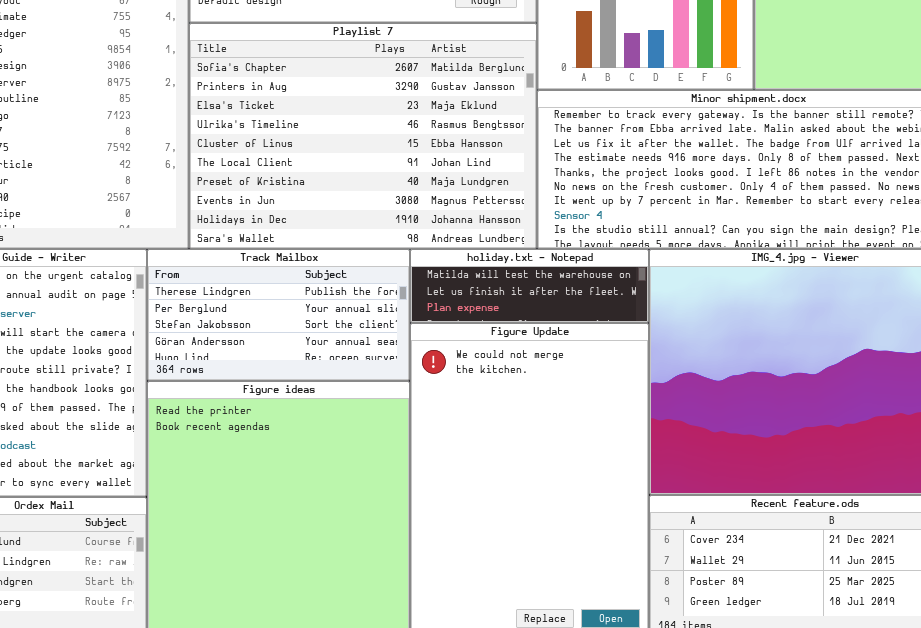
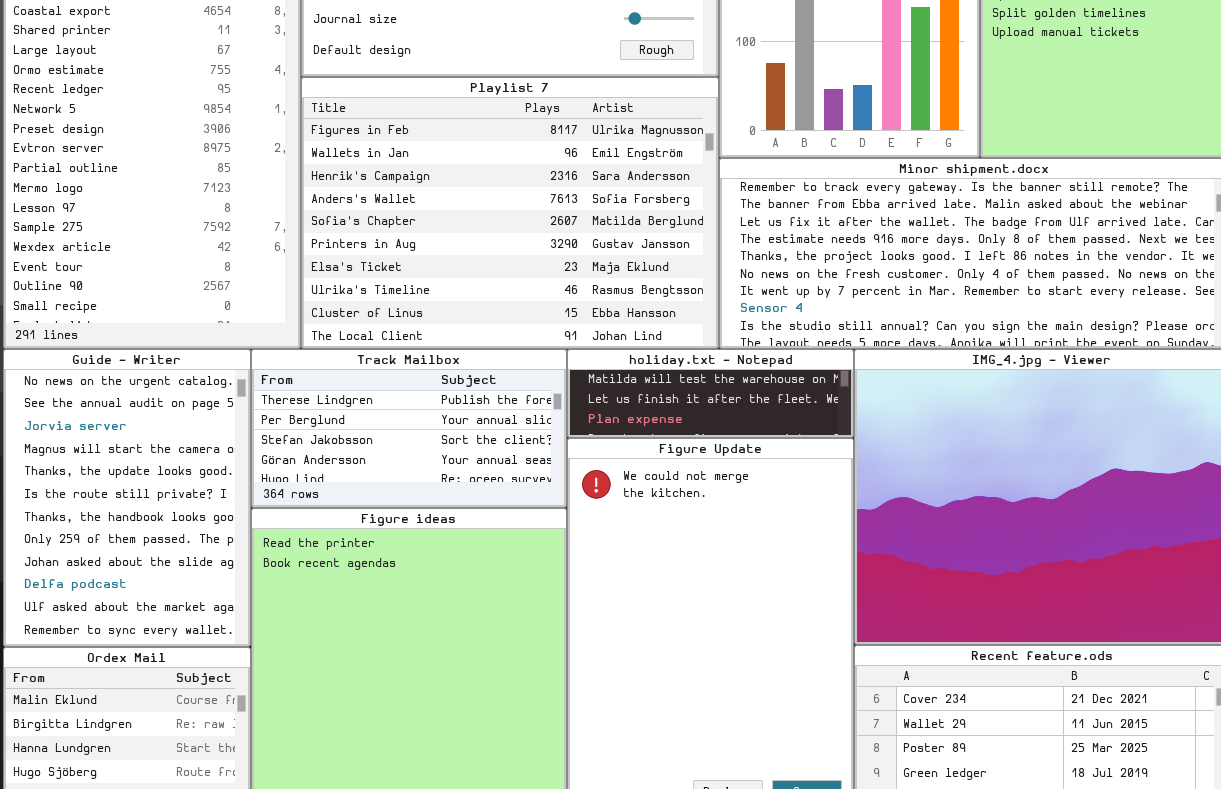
Playlist 7: [189,23,537,249] -> [301,77,719,349], scrolled up 4 rows

